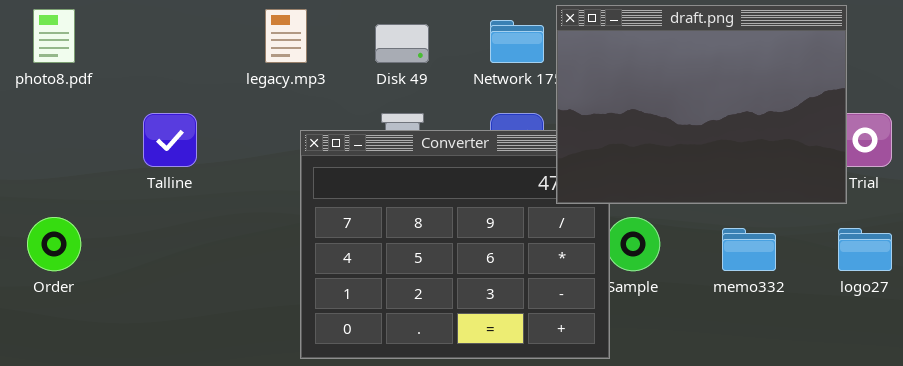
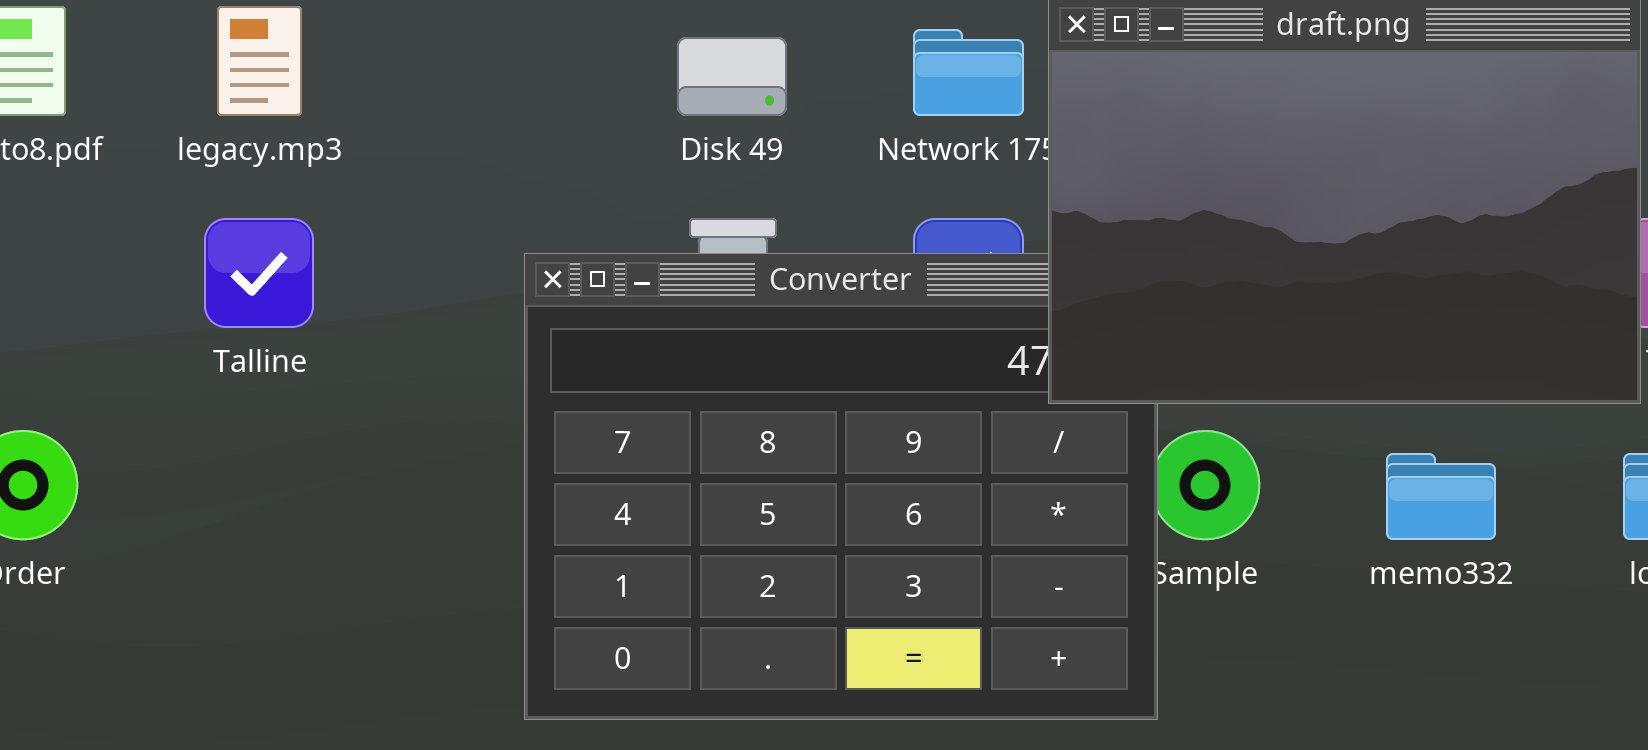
legacy.mp3: [265,9,307,63] -> [217,6,302,116], moved

